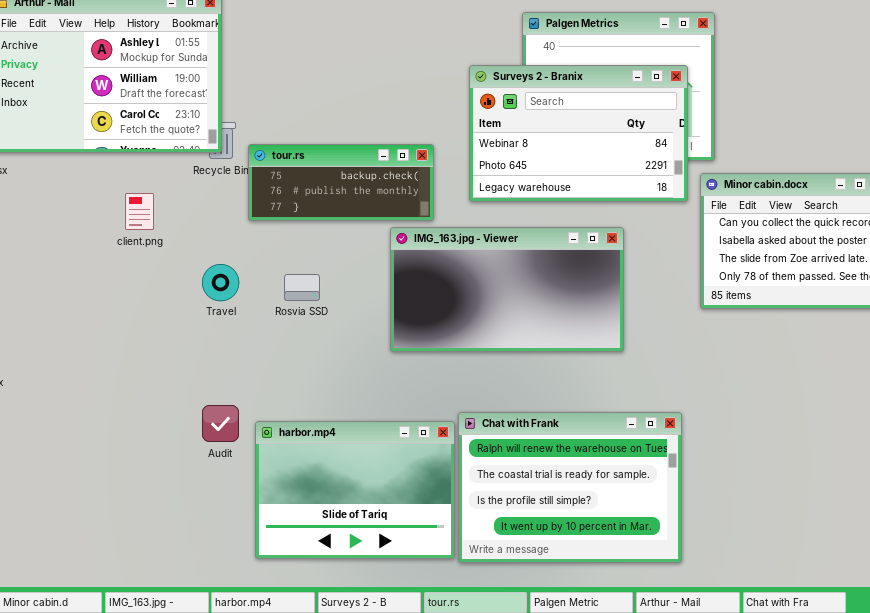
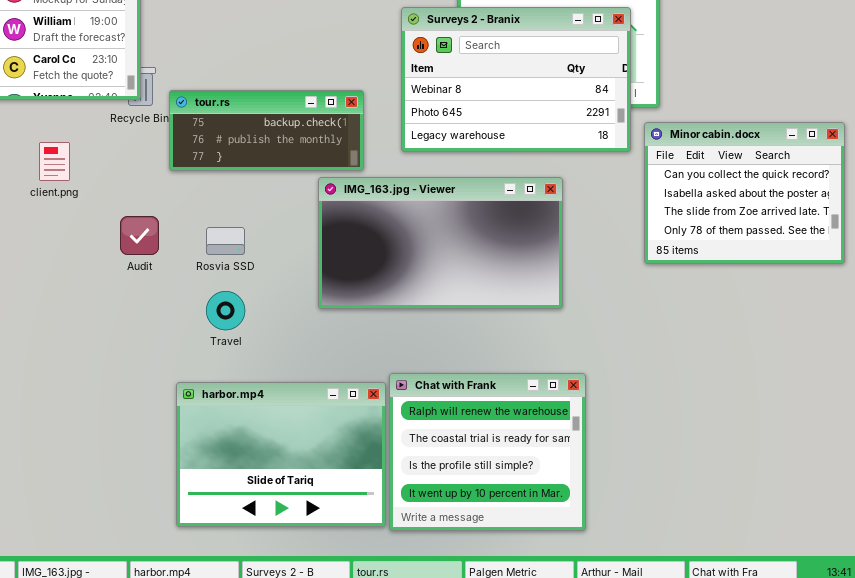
Travel: [202,264,239,301] -> [206,291,245,330], moved
Audit: [202,405,239,442] -> [120,216,159,255], moved
Chat with Frank: [458,412,682,563] -> [389,373,586,531], resized

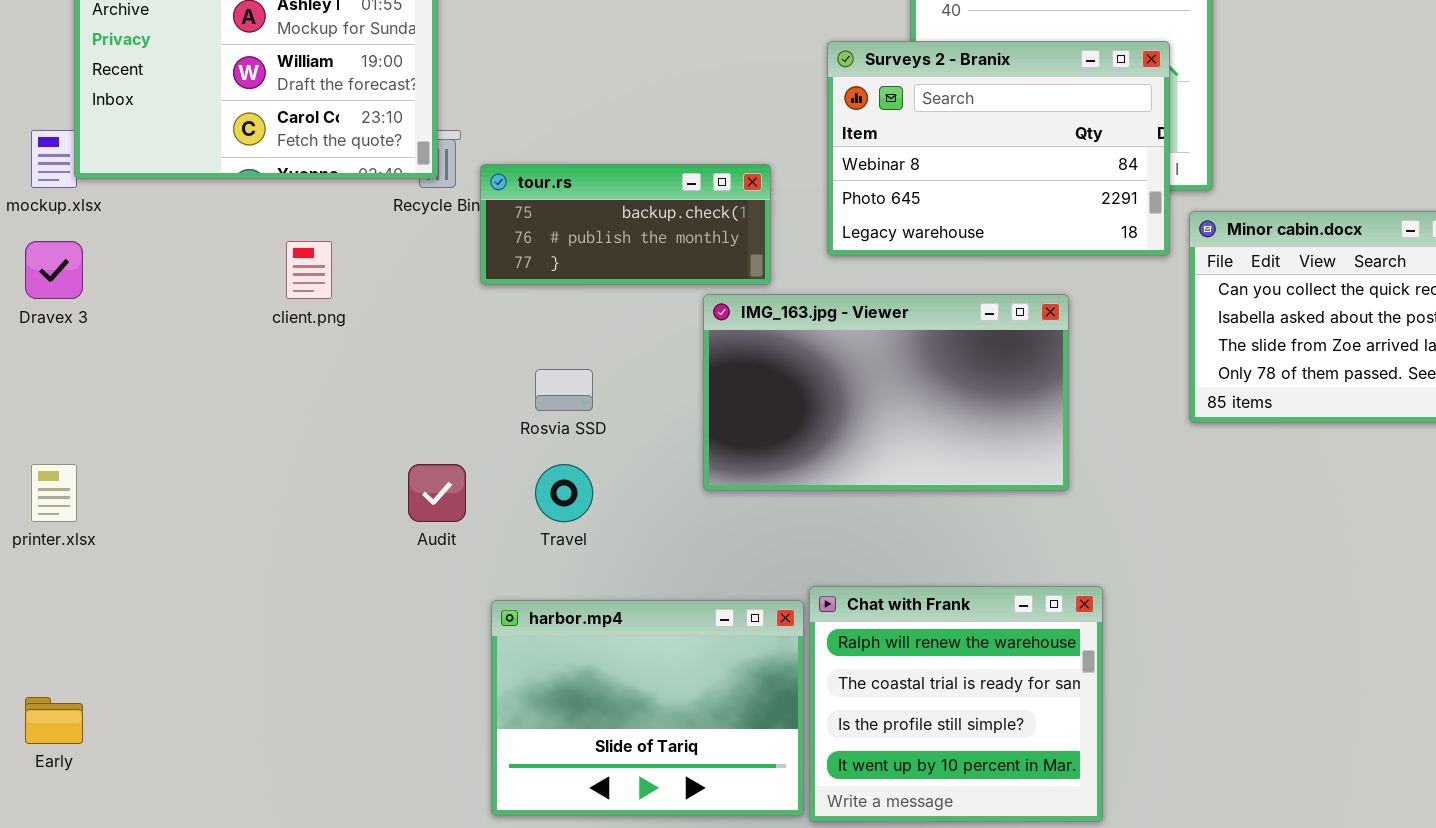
Audit: [120,216,159,255] -> [408,464,466,522], moved

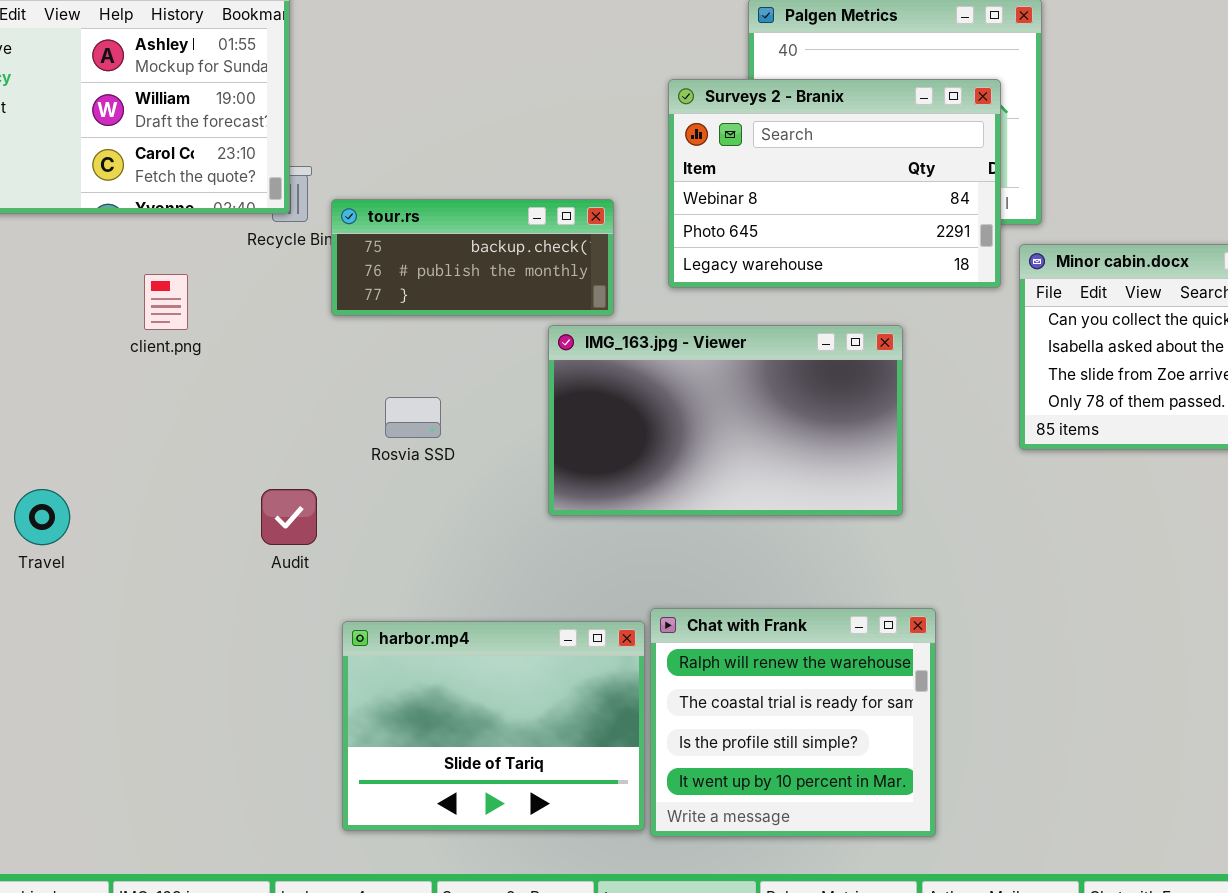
Travel: [535,464,593,522] -> [14,489,70,545], moved

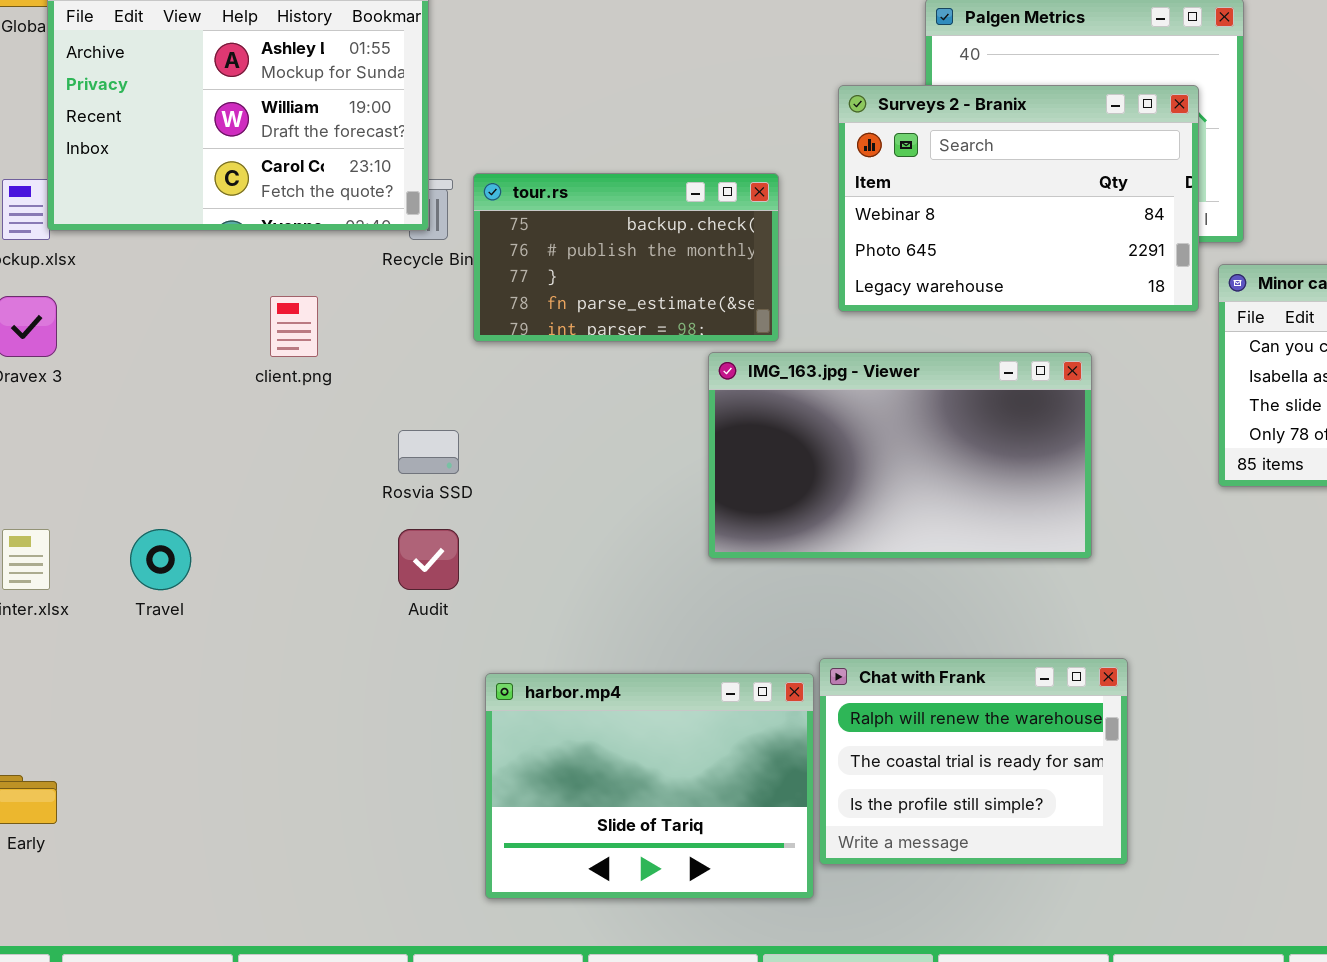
tour.rs: [331,199,614,316] -> [473,173,779,342], resized
Rosvia SSD: [385,397,441,438] -> [398,430,459,474], moved
Chat with Frank: [650,608,936,837] -> [819,658,1128,865], resized

